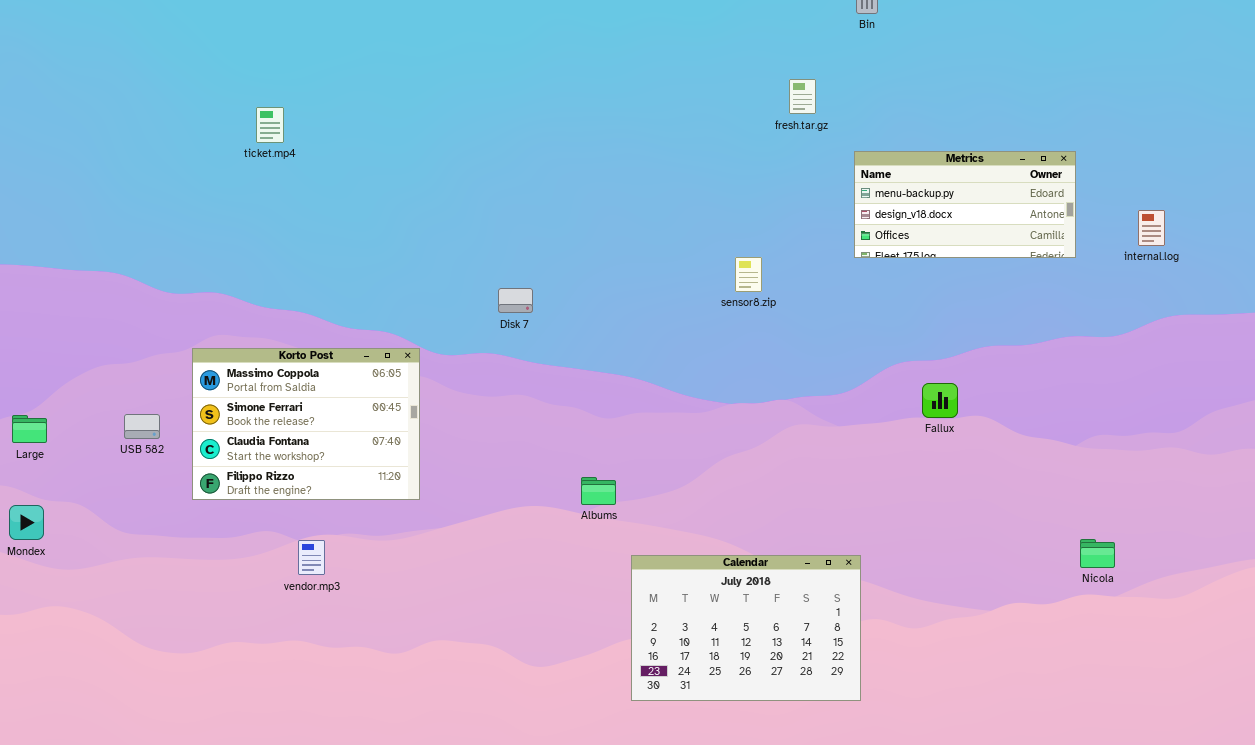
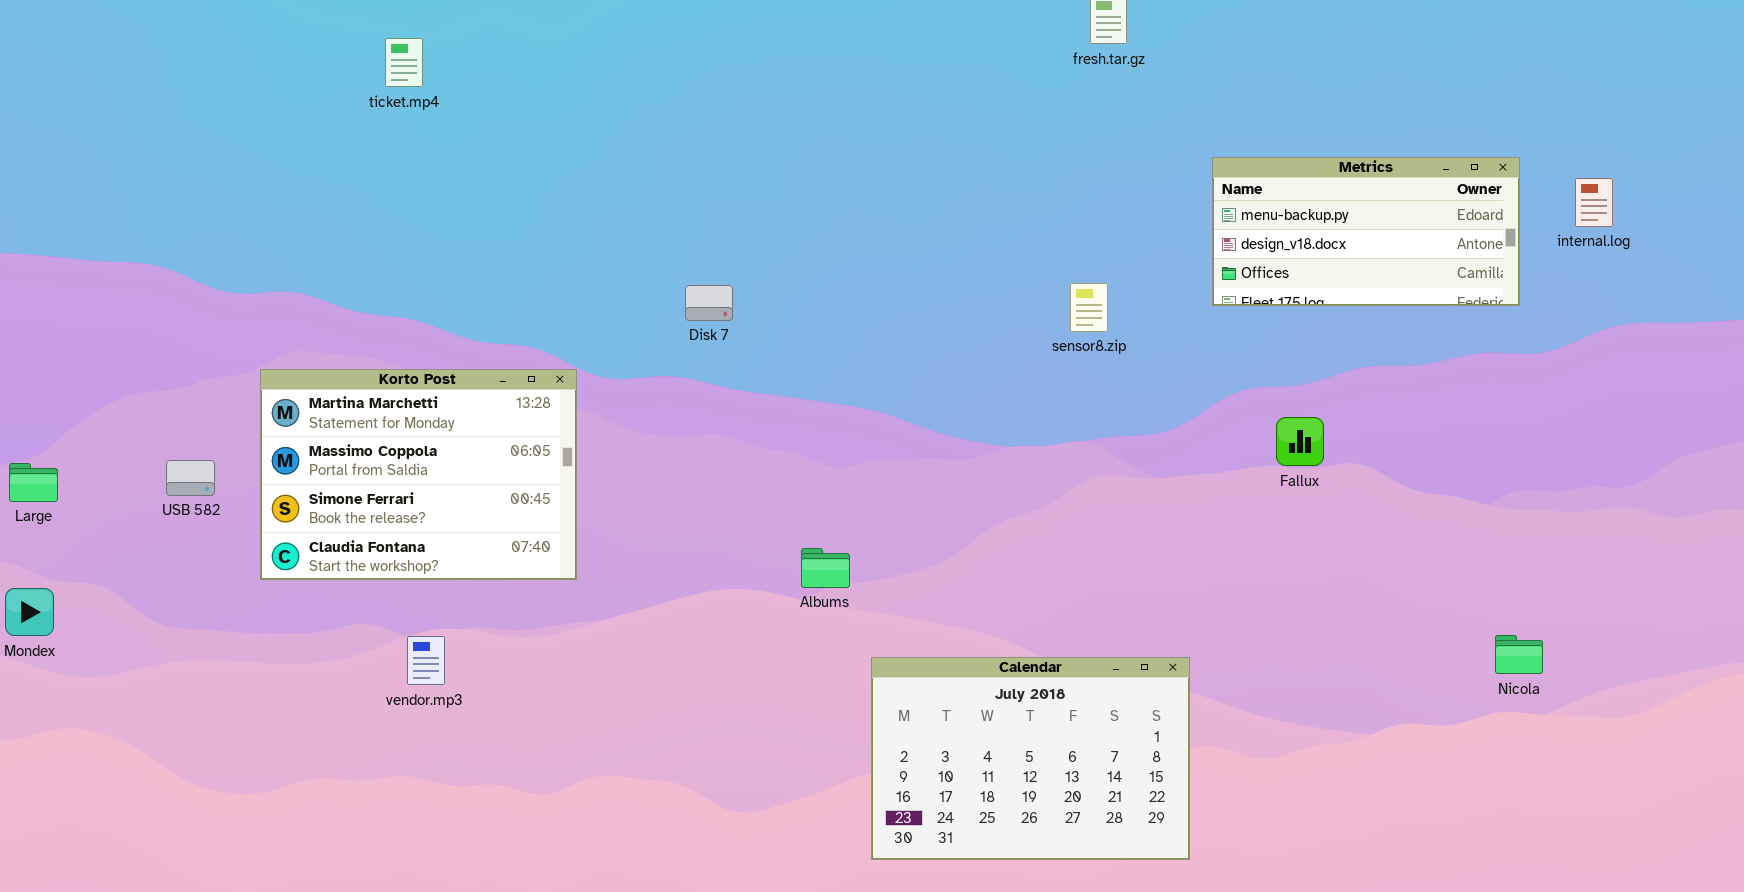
ticket.mp4: [256,107,284,143] -> [385,38,423,87], moved
Metrics: [854,151,1076,258] -> [1212,157,1520,306], moved
sensor8.zip: [735,257,762,292] -> [1070,283,1108,332], moved
Korto Post: [192,348,420,500] -> [260,369,577,580], scrolled up 1 row

